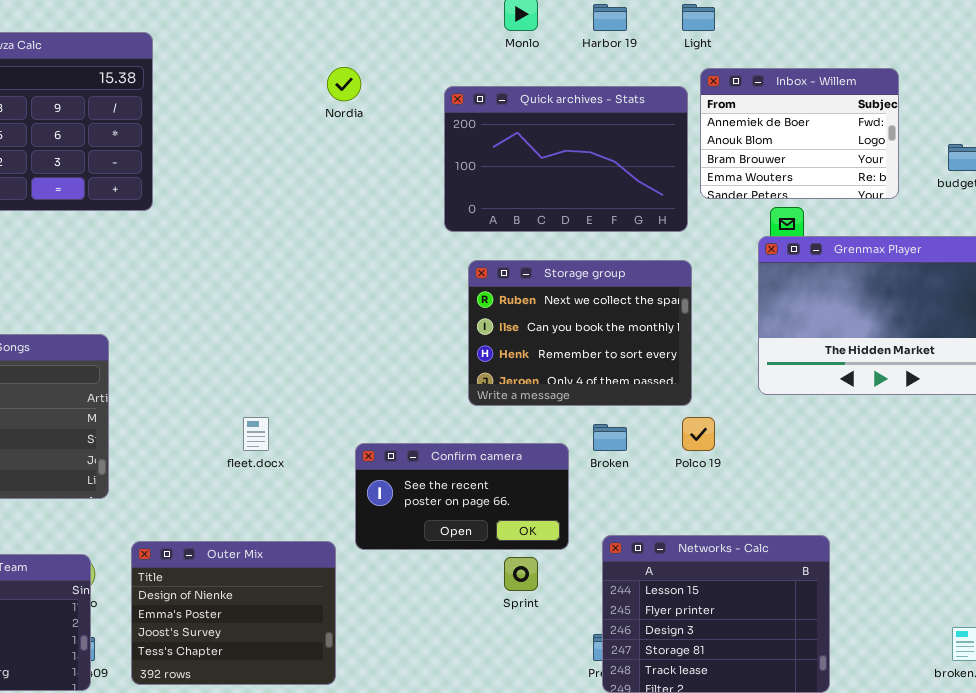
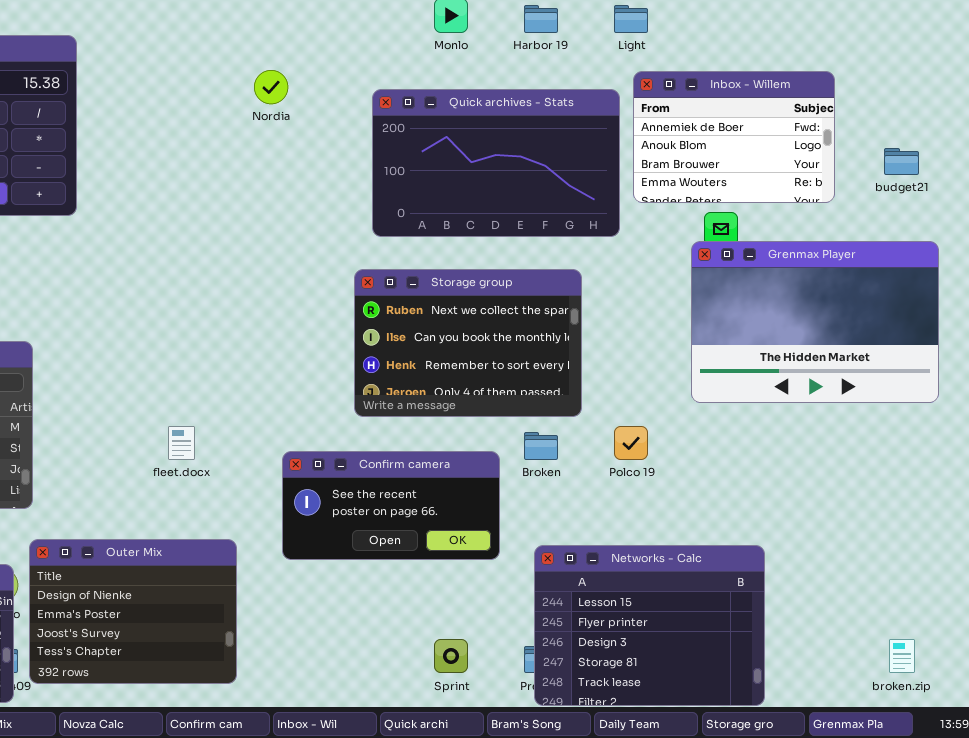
Storage group: [468,260,692,406] -> [354,269,582,417], moved
Outer Mix: [131,541,336,685] -> [29,539,237,684], moved
Sprint: [504,557,538,591] -> [434,639,468,673], moved

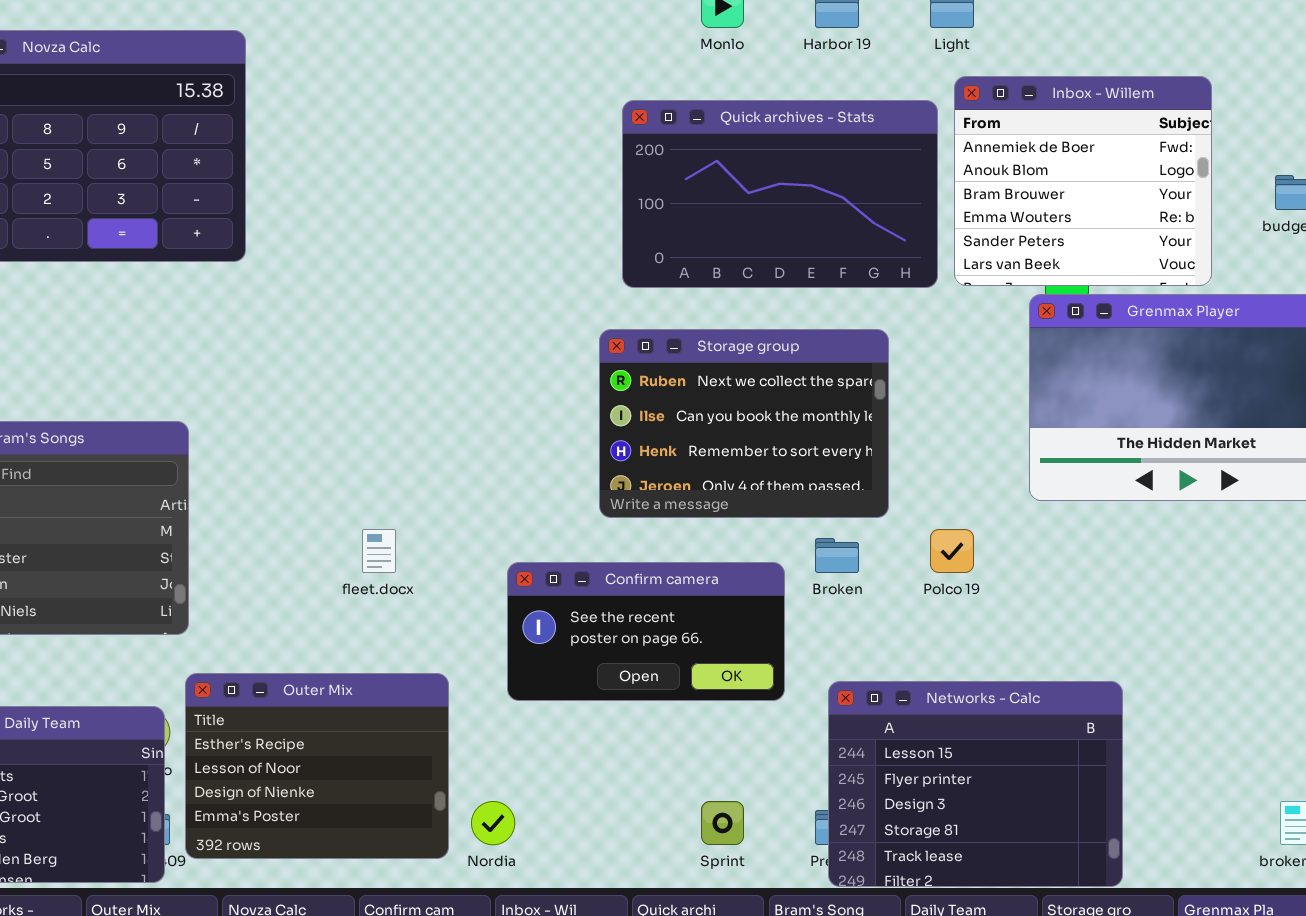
Nordia: [254,70,288,104] -> [471,801,515,845], moved
Inbox - Willem: [633,71,835,203] -> [954,76,1212,286], resized
Outer Mix: [29,539,237,684] -> [185,673,449,859], scrolled up 2 rows

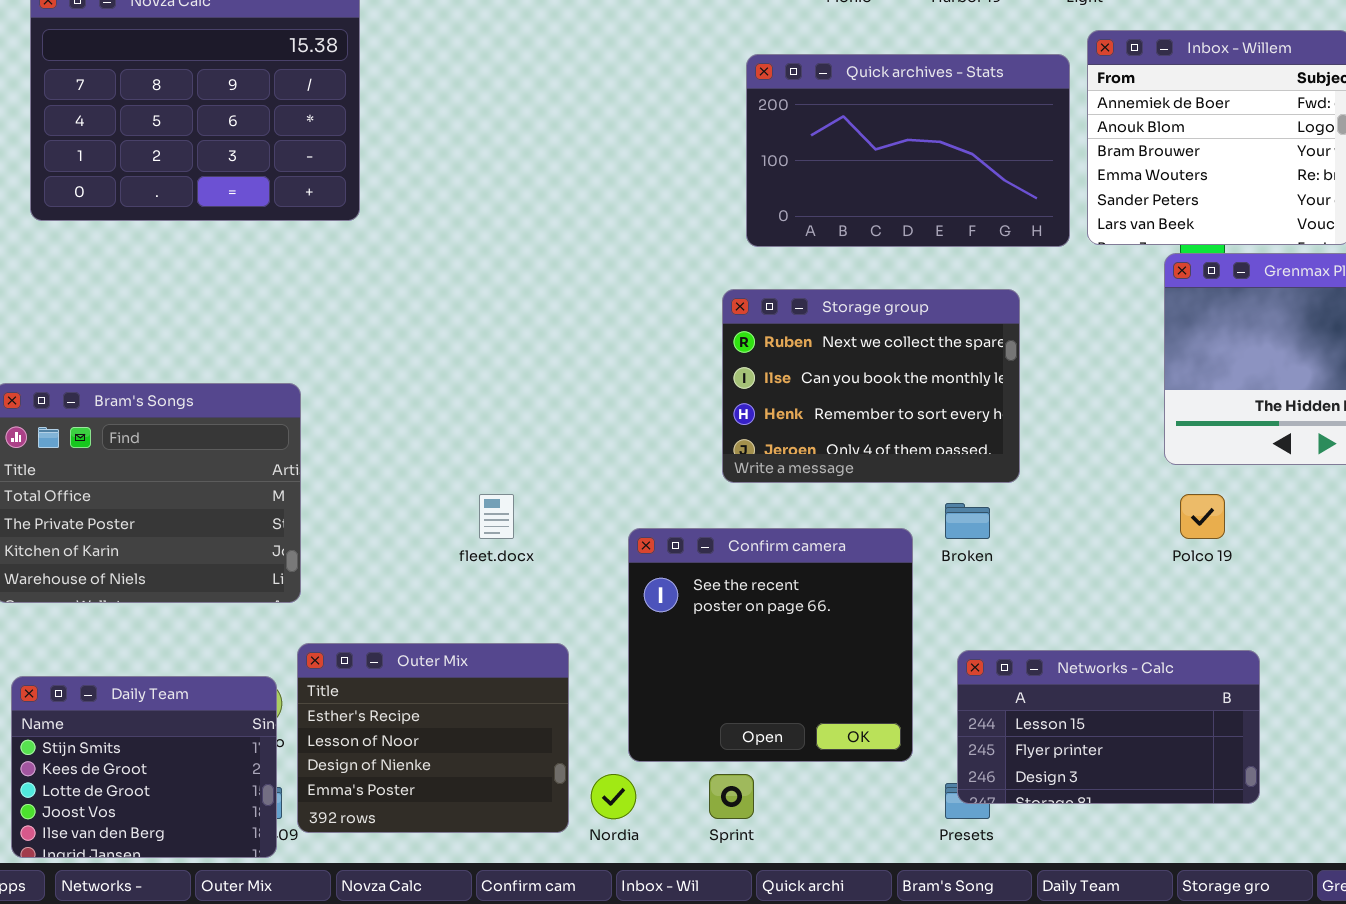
Polco 19: [930,529,974,573] -> [1180,494,1225,539], moved
Confirm camera: [507,562,785,701] -> [628,528,913,762], resized
Networks - Calc: [828,681,1123,887] -> [957,650,1260,804], resized
Sprint: [701,801,744,845] -> [709,774,754,819], moved

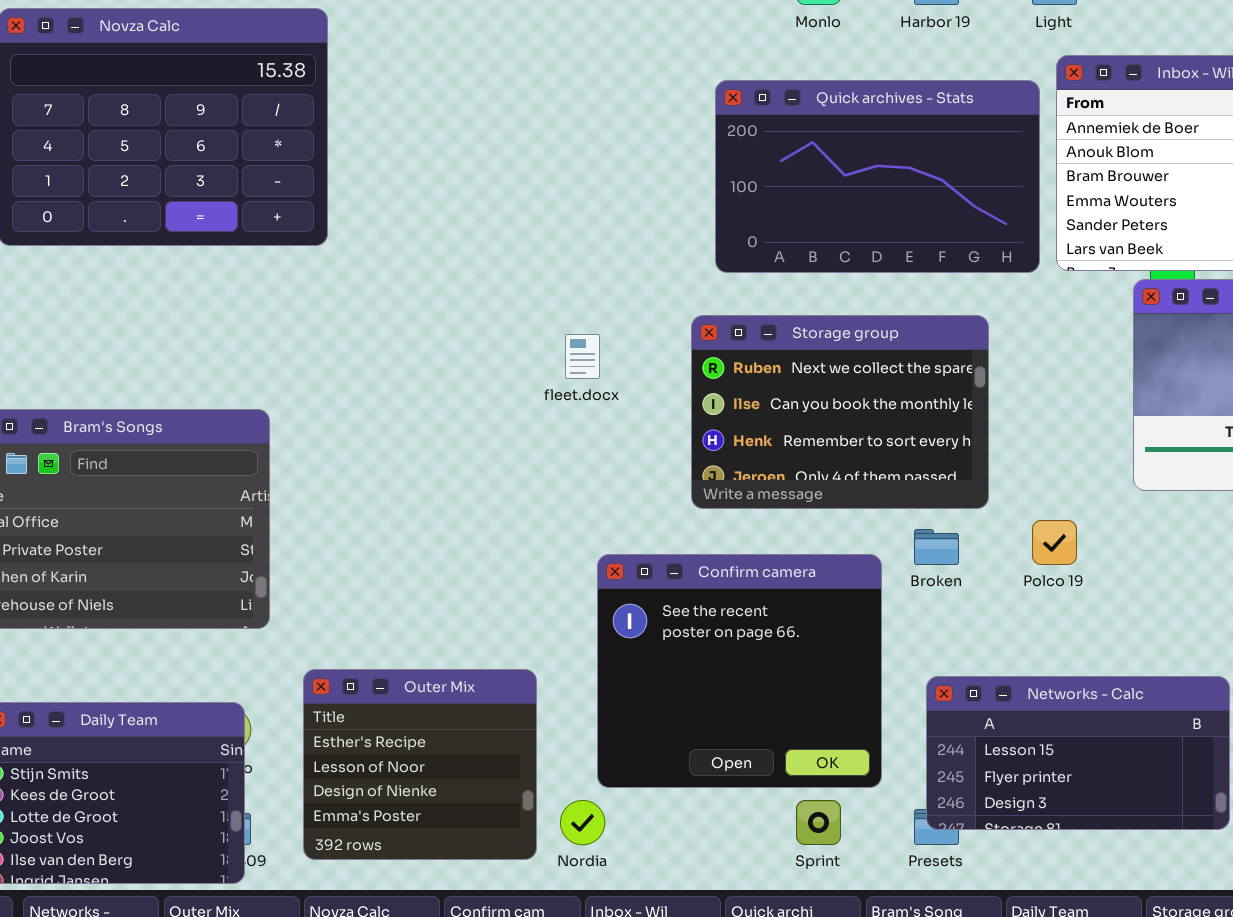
fleet.docx: [479,494,514,539] -> [565,334,600,379], moved
Polco 19: [1180,494,1225,539] -> [1032,520,1077,565], moved
Outer Mix: [297,643,569,833] -> [303,669,537,860], resized
Sprint: [709,774,754,819] -> [796,800,841,845], moved

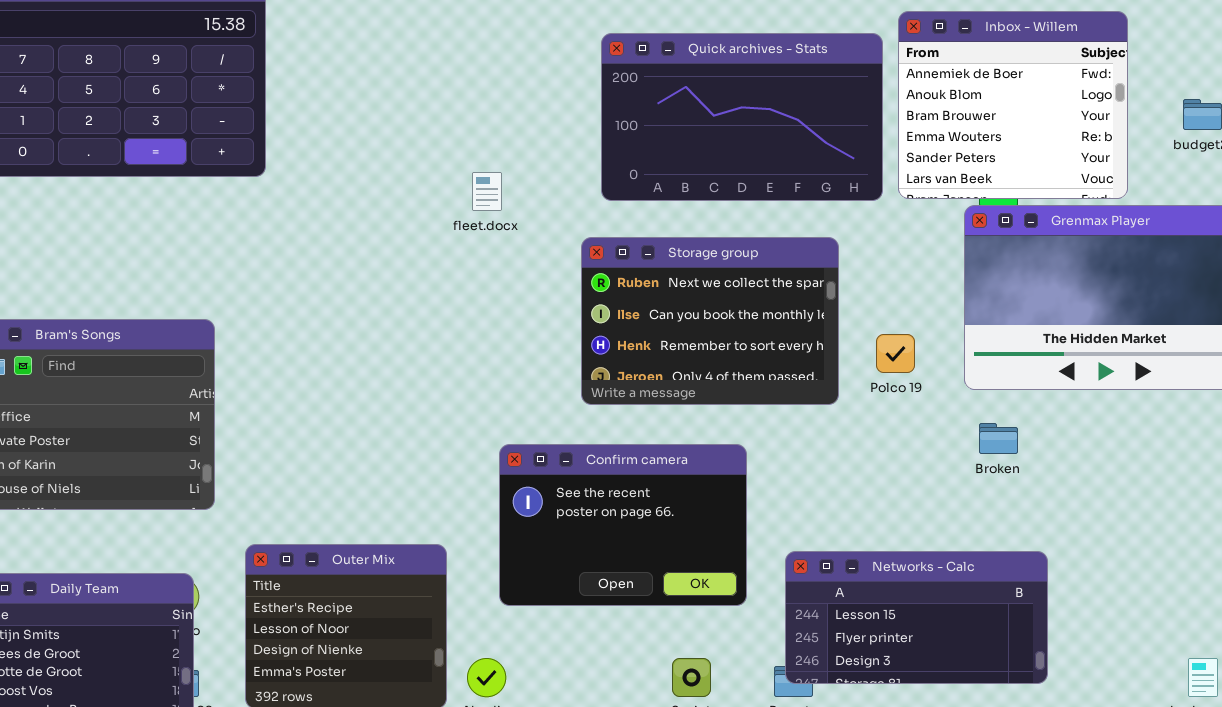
fleet.docx: [565,334,600,379] -> [472,172,502,211], moved
Polco 19: [1032,520,1077,565] -> [876,334,915,373], moved
Broken: [914,529,959,565] -> [979,423,1018,454], moved
Confirm camera: [597,554,882,788] -> [499,444,747,606], resized

